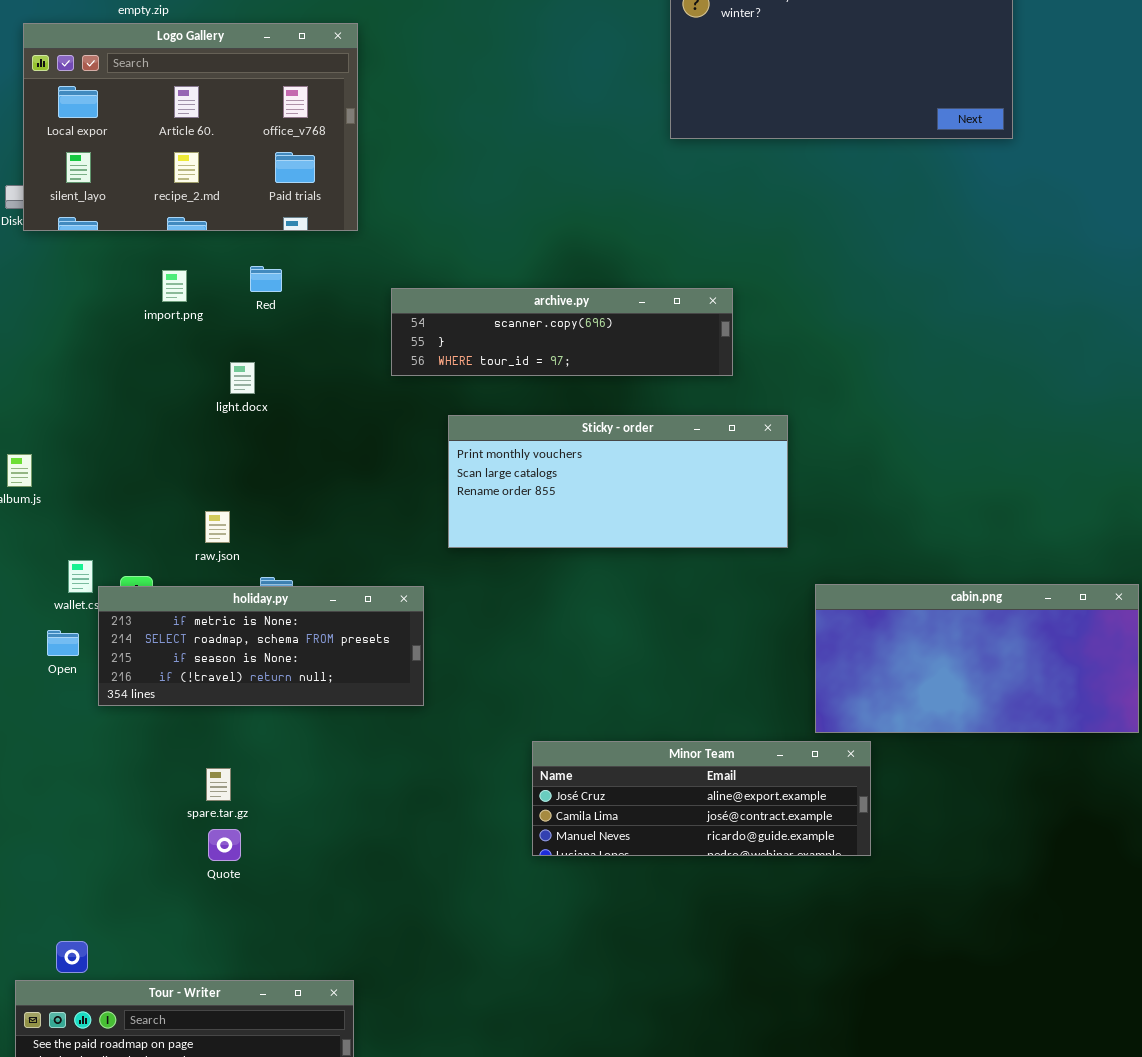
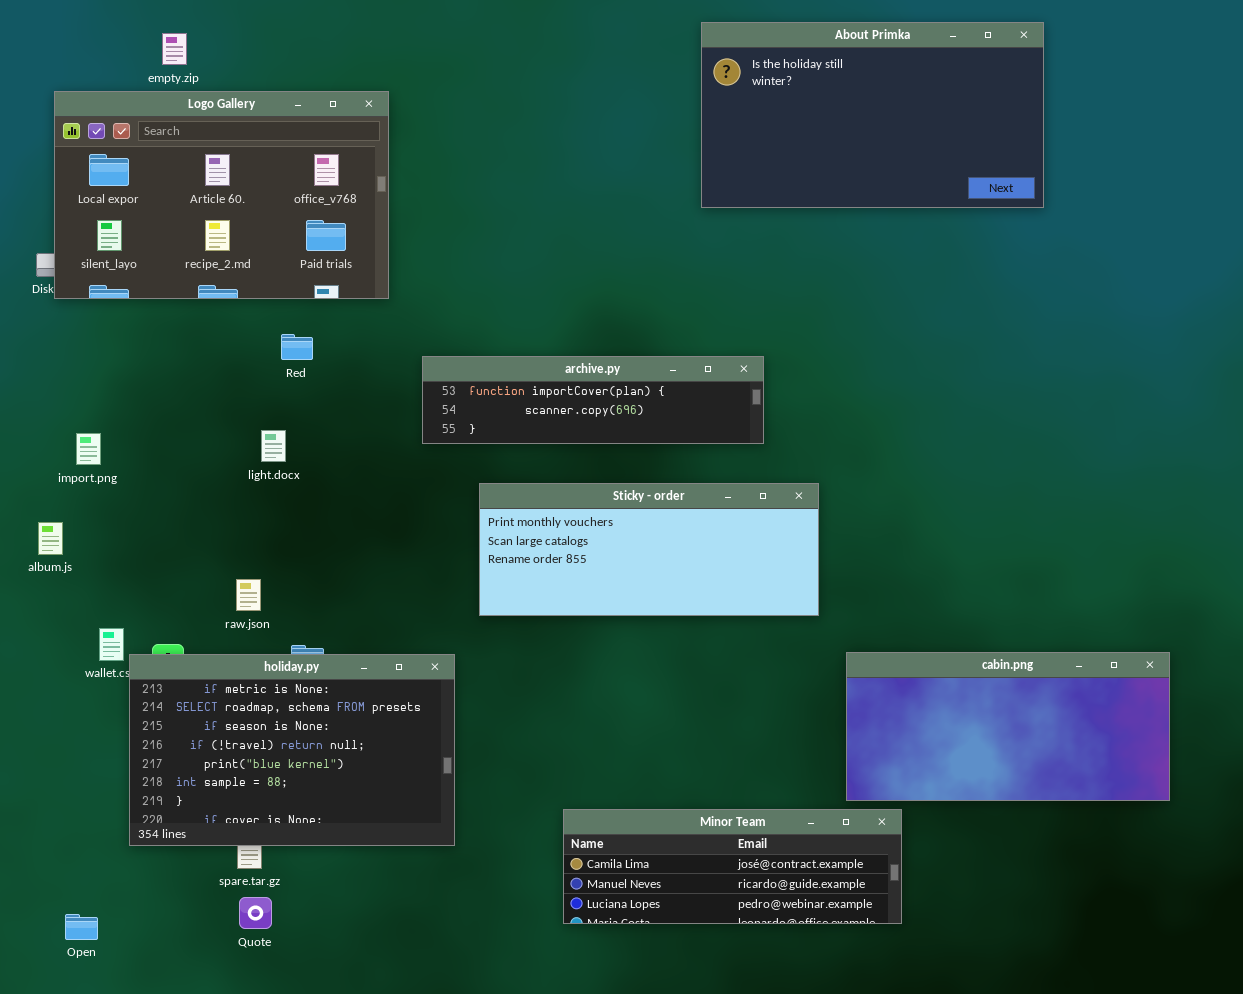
import.png: [162,270,187,302] -> [76,433,101,465], moved
archive.py: [391,288,733,376] -> [422,356,764,444], scrolled up 1 row
holiday.py: [98,586,424,706] -> [129,654,455,846], resized
Open: [47,630,79,656] -> [65,914,98,940], moved
Minor Team: [532,741,871,856] -> [563,809,902,924], scrolled down 1 row

